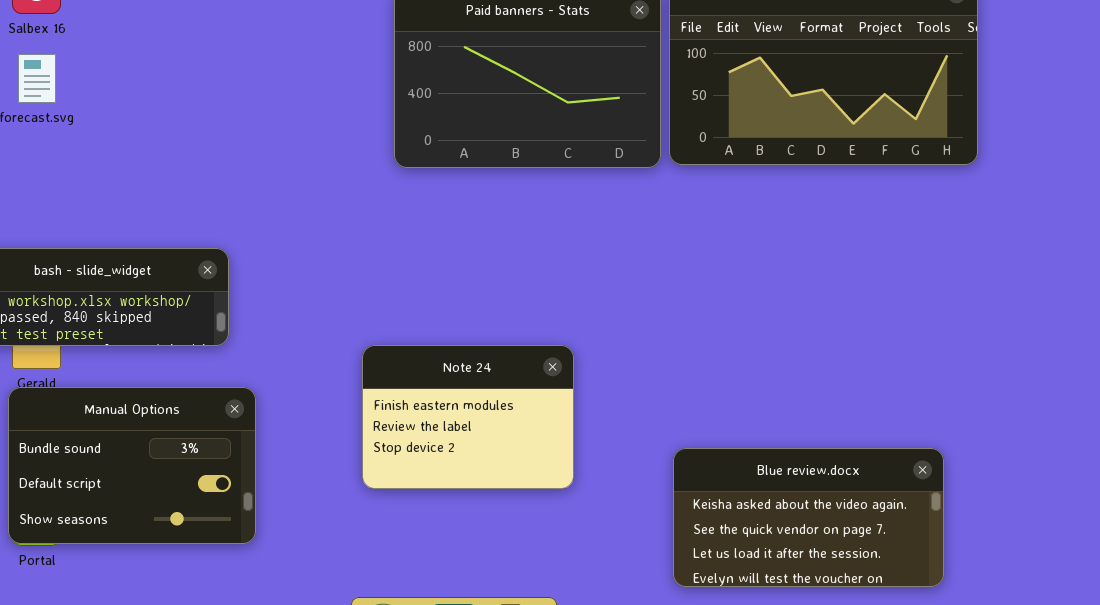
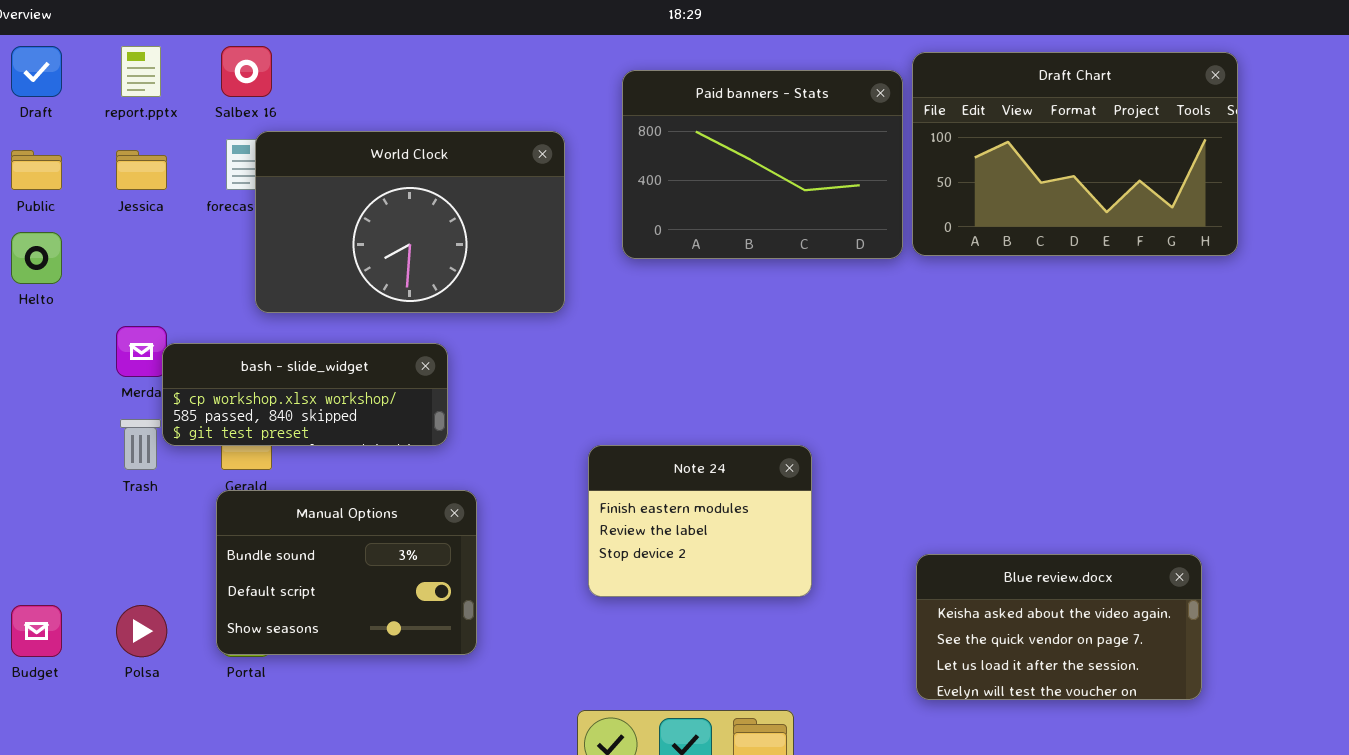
World Clock: none -> [255,131,565,313], opened

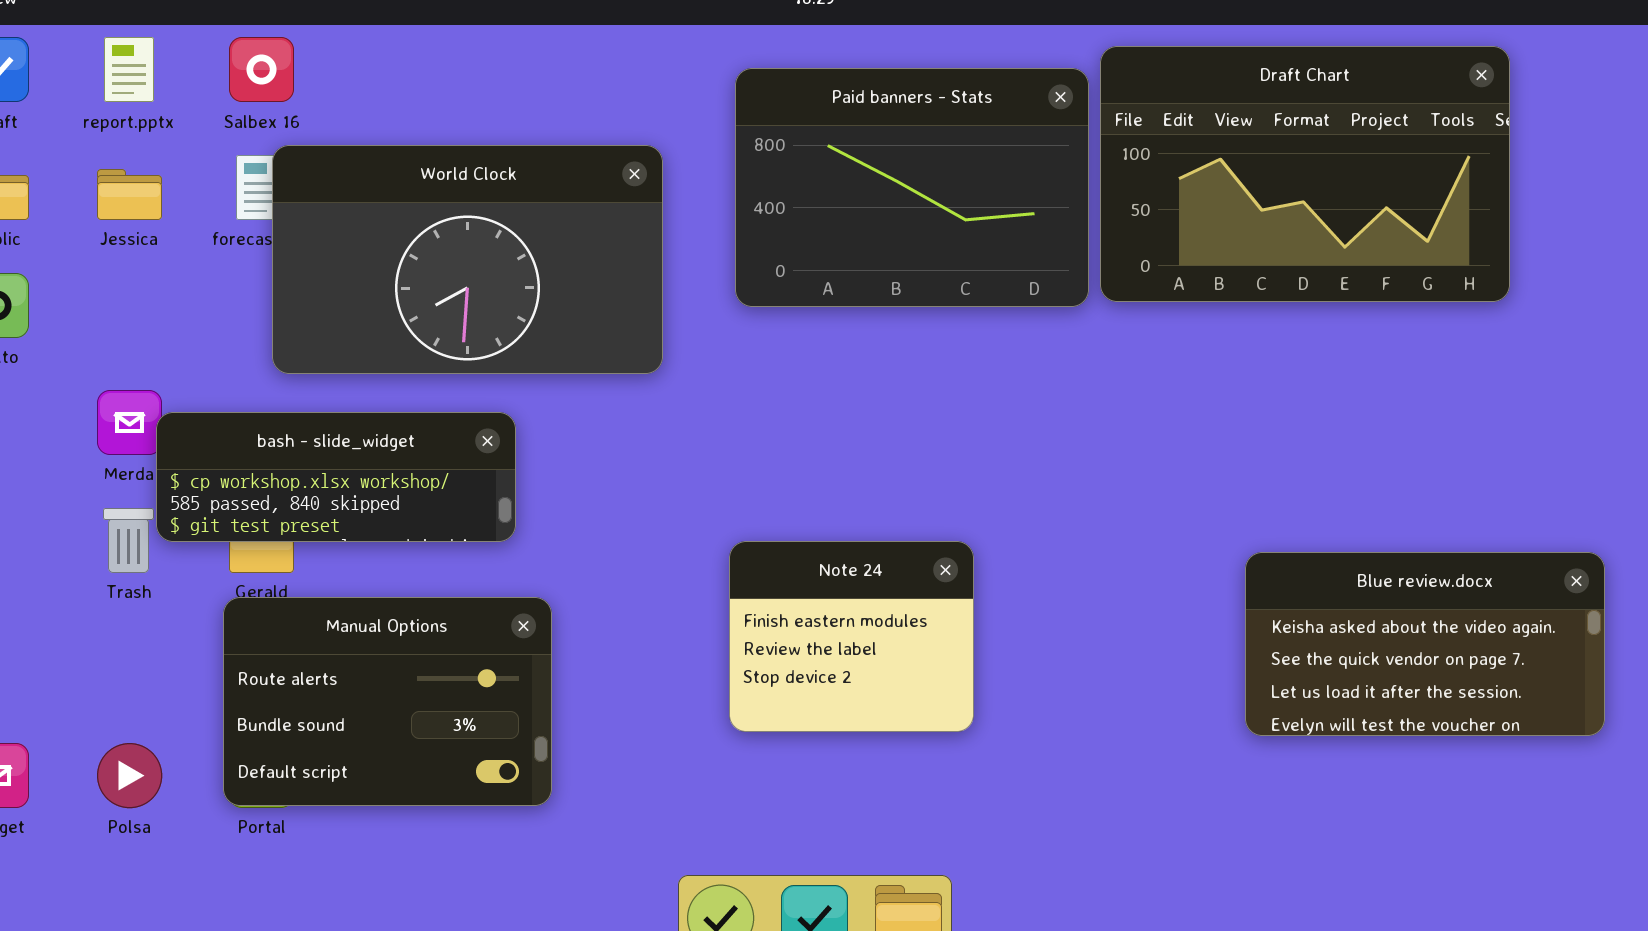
Note 24: [588,445,812,597] -> [729,541,974,732], resized
Manual Options: [216,490,477,655] -> [223,597,552,806], scrolled up 1 row
Blue review.docx: [916,554,1202,700] -> [1245,552,1605,736], moved

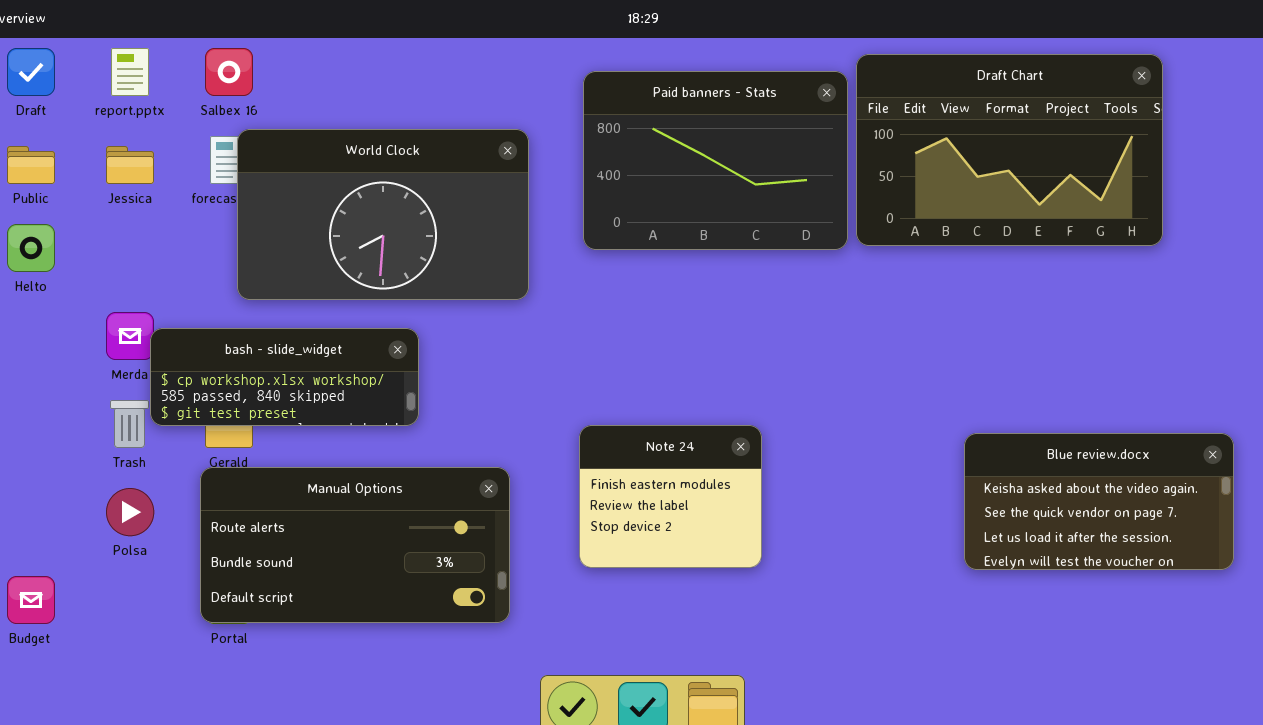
Manual Options: [223,597,552,806] -> [200,467,510,623], resized
Polsa: [97,743,162,808] -> [106,488,154,536], moved

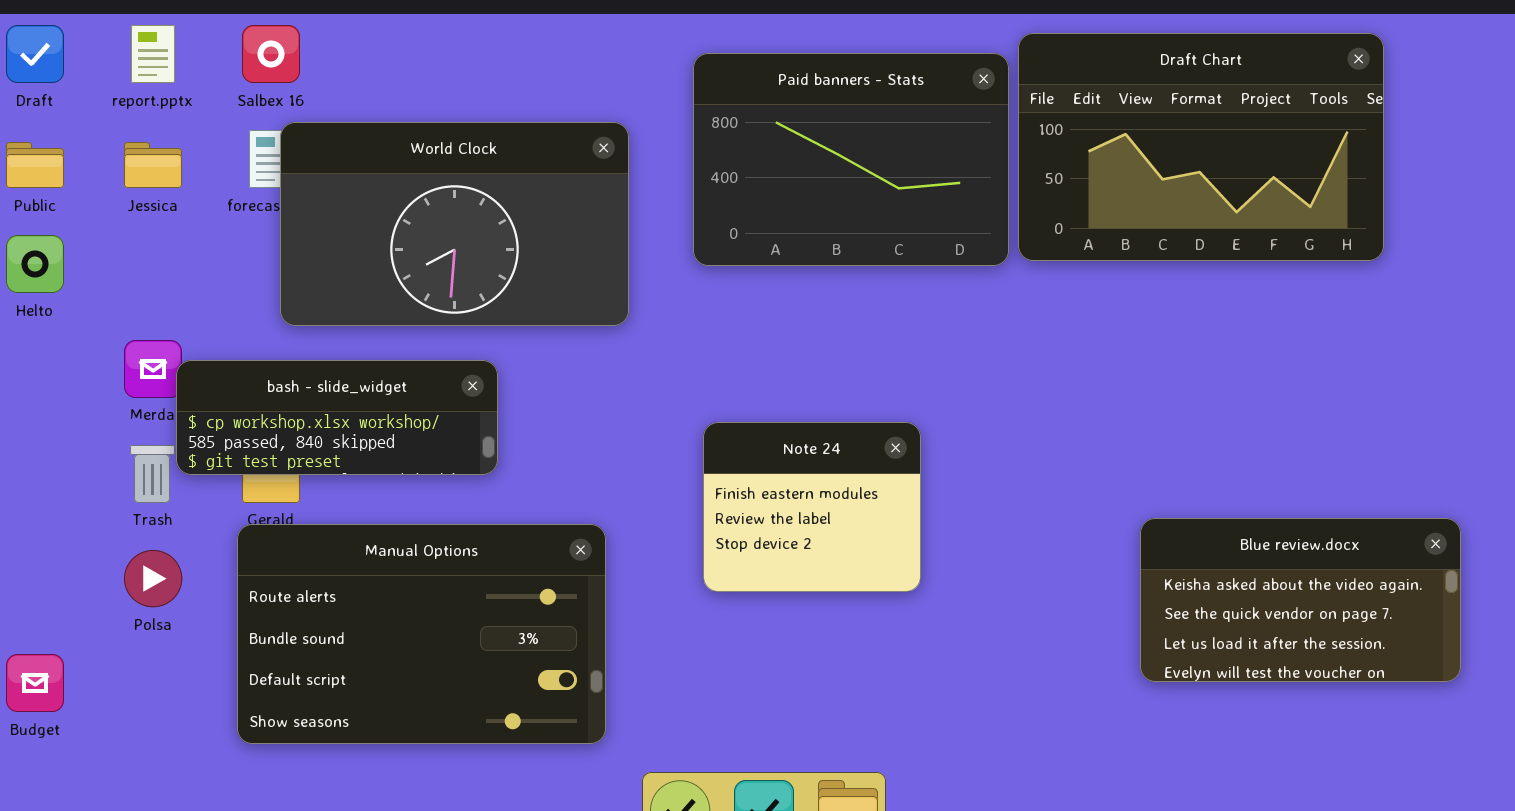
Note 24: [579,425,762,568] -> [703,422,921,592], moved
Blue review.docx: [964,433,1234,570] -> [1140,518,1461,682], moved
Manual Options: [200,467,510,623] -> [237,524,606,744], resized

